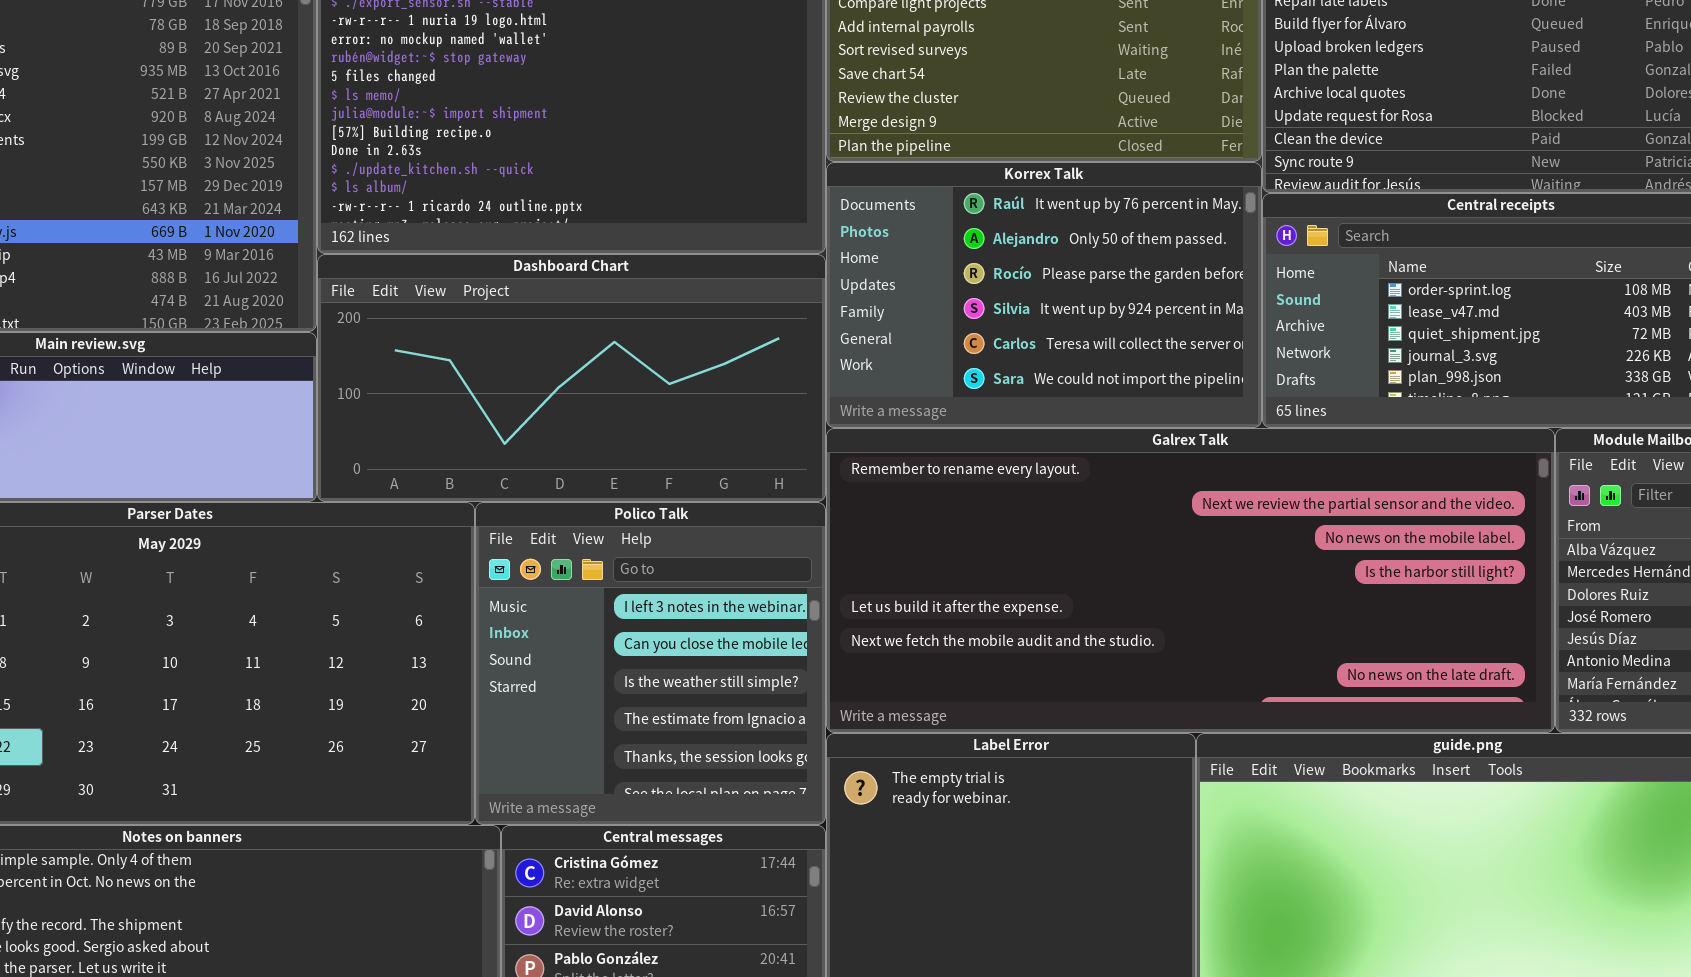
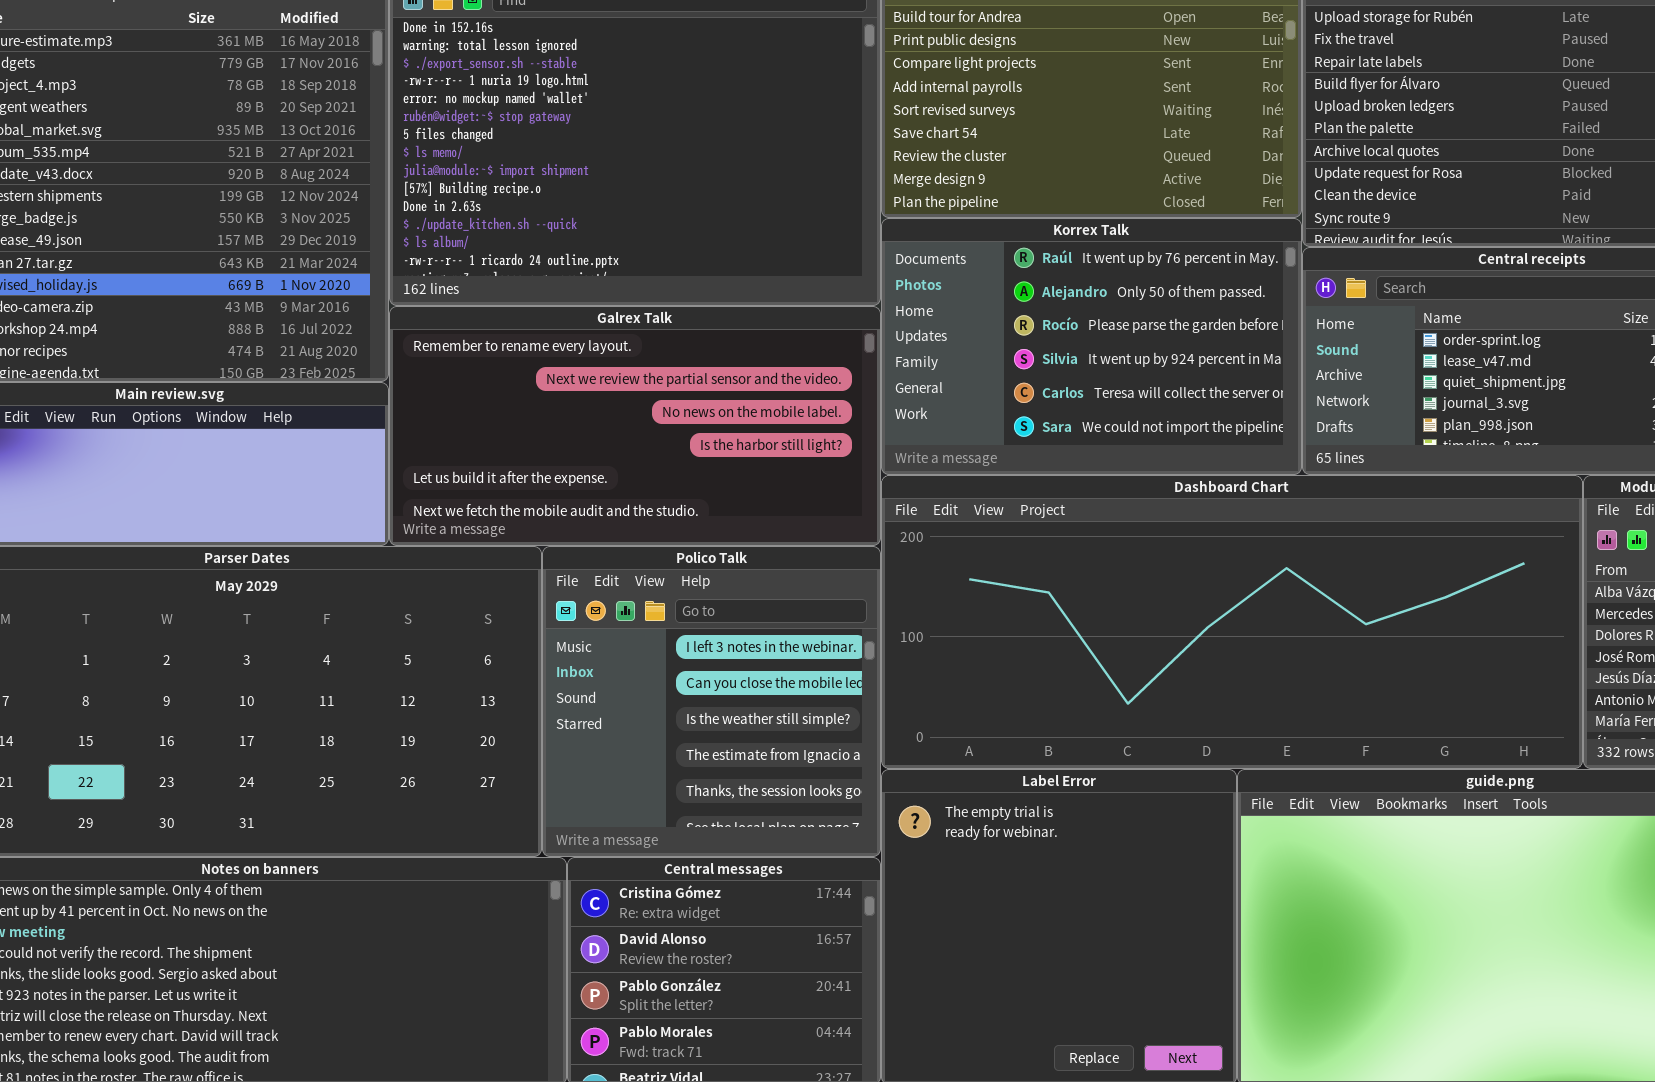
Dashboard Chart: [317,254,826,502] -> [881,475,1583,769], moved, resized
Galrex Talk: [826,428,1555,733] -> [389,306,881,546], moved, resized

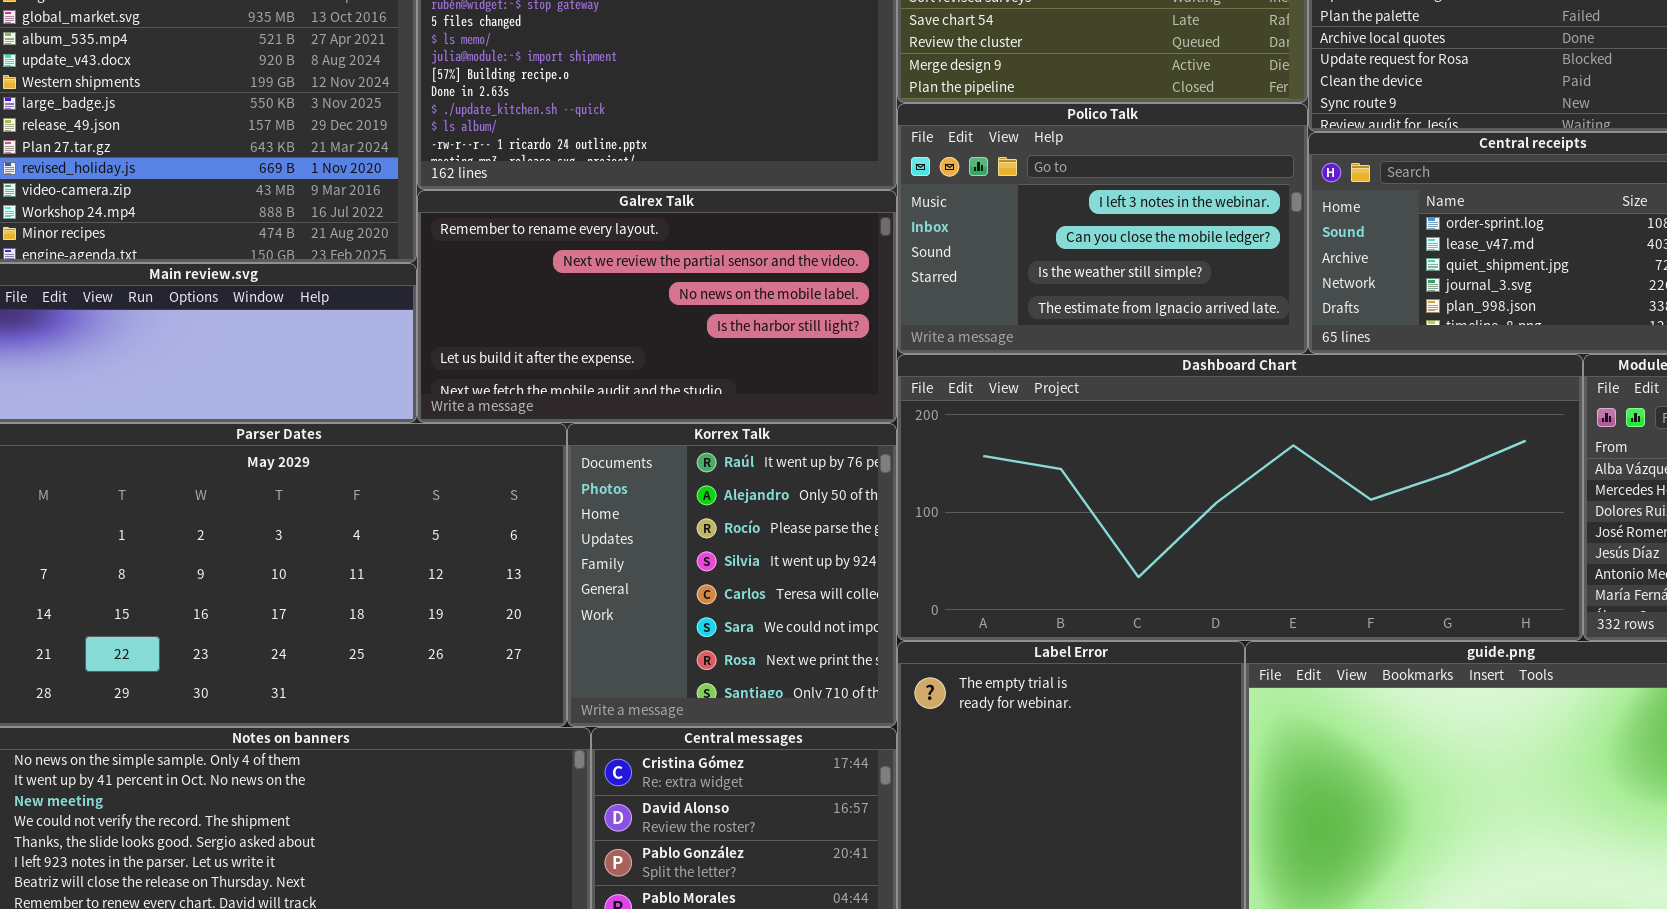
Korrex Talk: [881,218,1302,475] -> [567,423,897,727], moved, resized
Polico Talk: [542,546,881,857] -> [897,103,1308,354], moved, resized

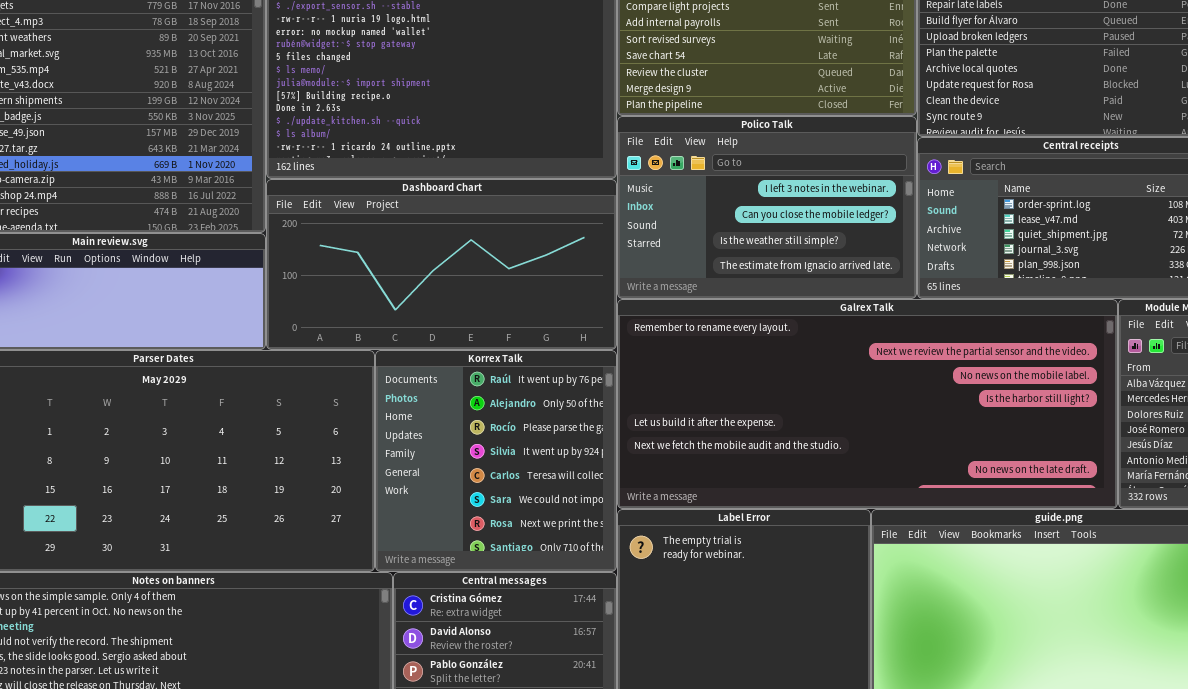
Galrex Talk: [417,190,897,423] -> [617,299,1118,509], moved, resized
Dashboard Chart: [897,354,1583,641] -> [266,179,617,350], moved, resized

